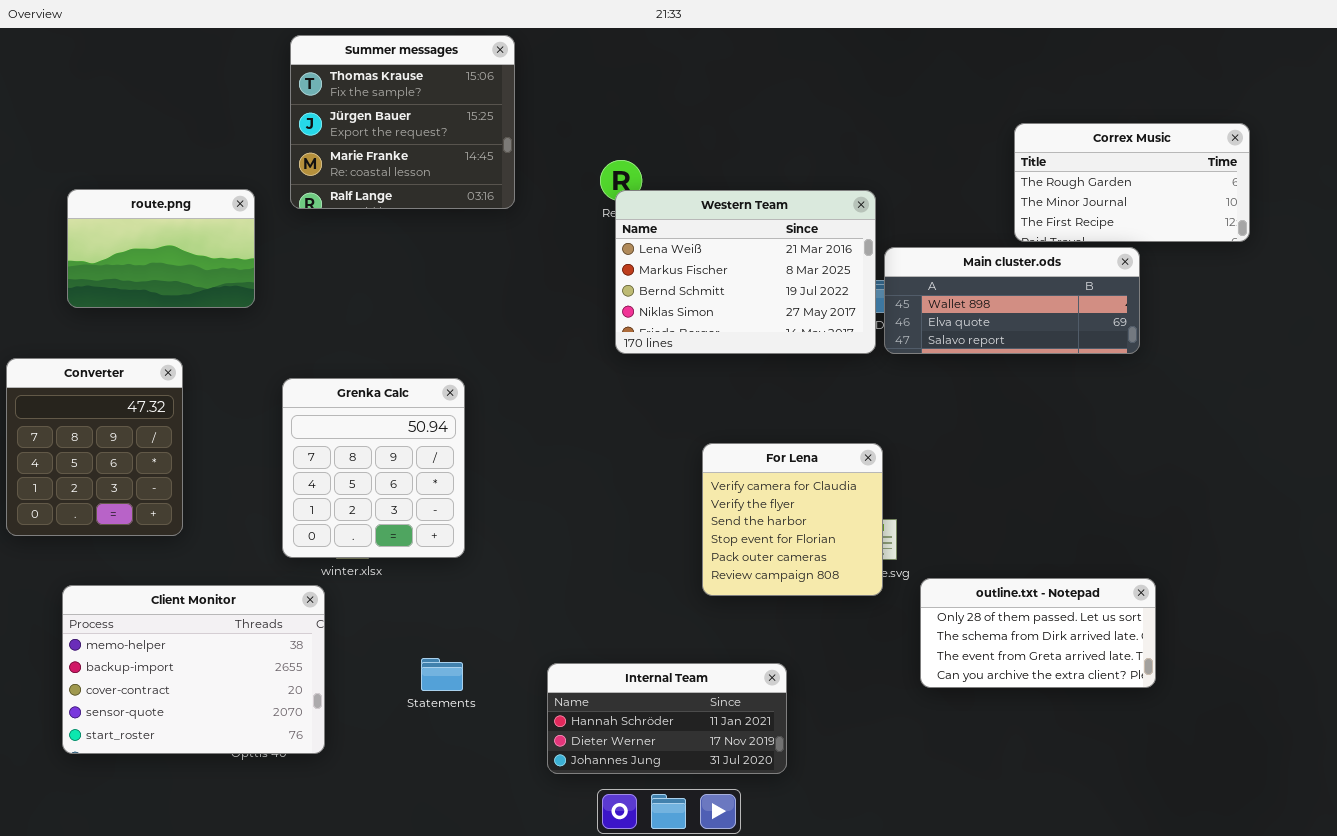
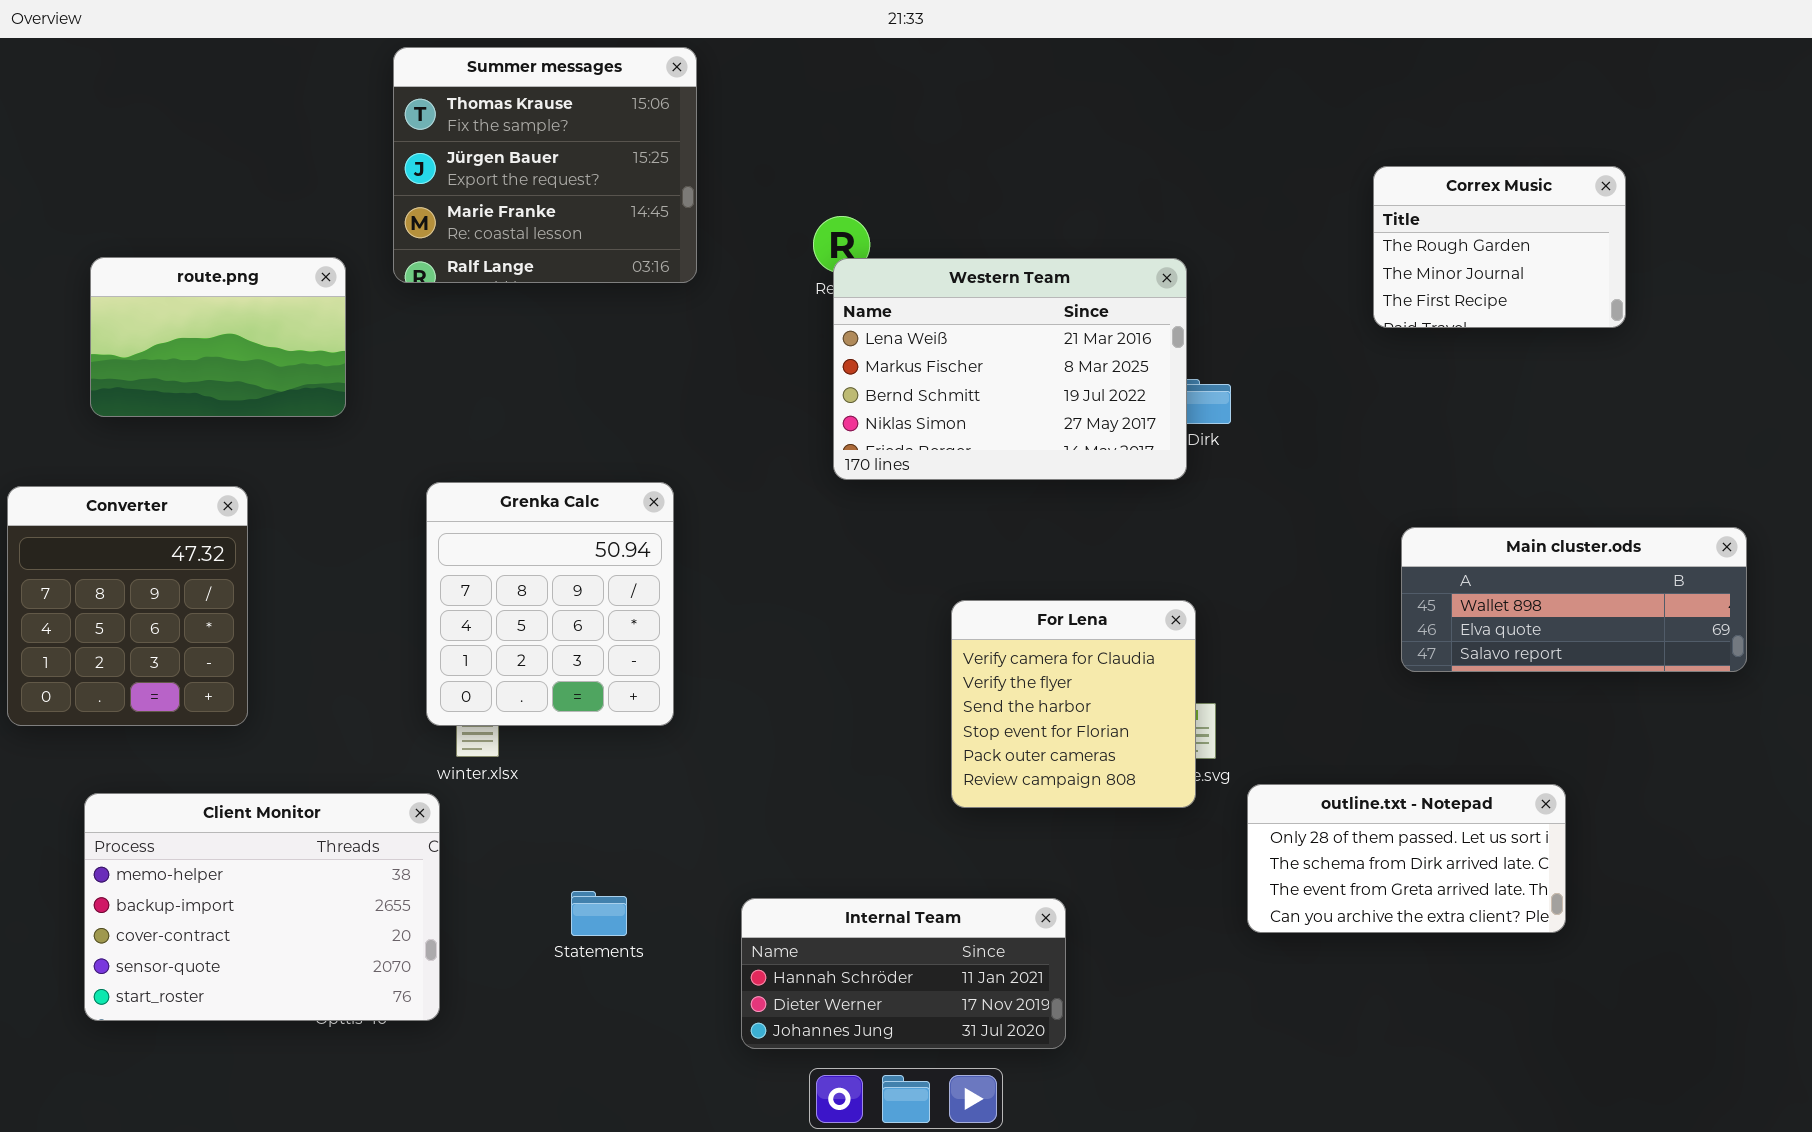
Correx Music: [1014,123,1250,242] -> [1373,166,1626,328], resized
Main cluster.ods: [884,247,1140,354] -> [1401,527,1747,672], moved
Grenka Calc: [282,378,465,558] -> [426,482,674,726], moved

